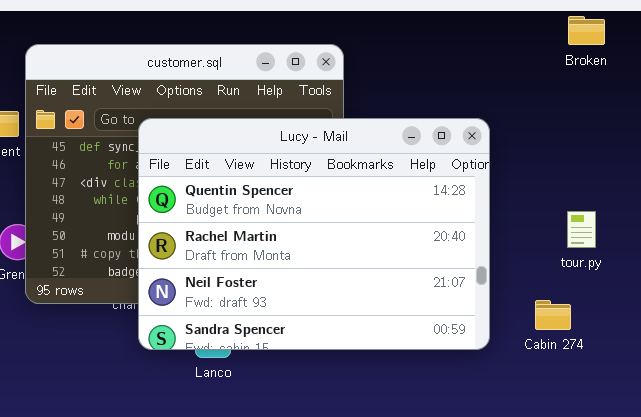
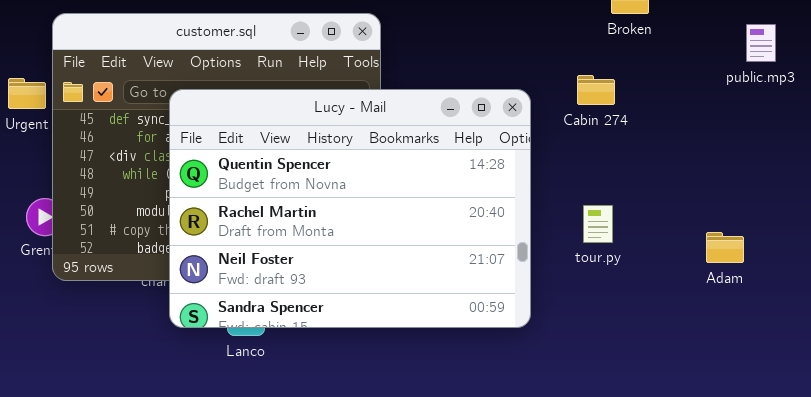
tour.py: [567,211,596,248] -> [583,205,613,243], moved
Cabin 274: [535,300,571,330] -> [577,75,615,105], moved

